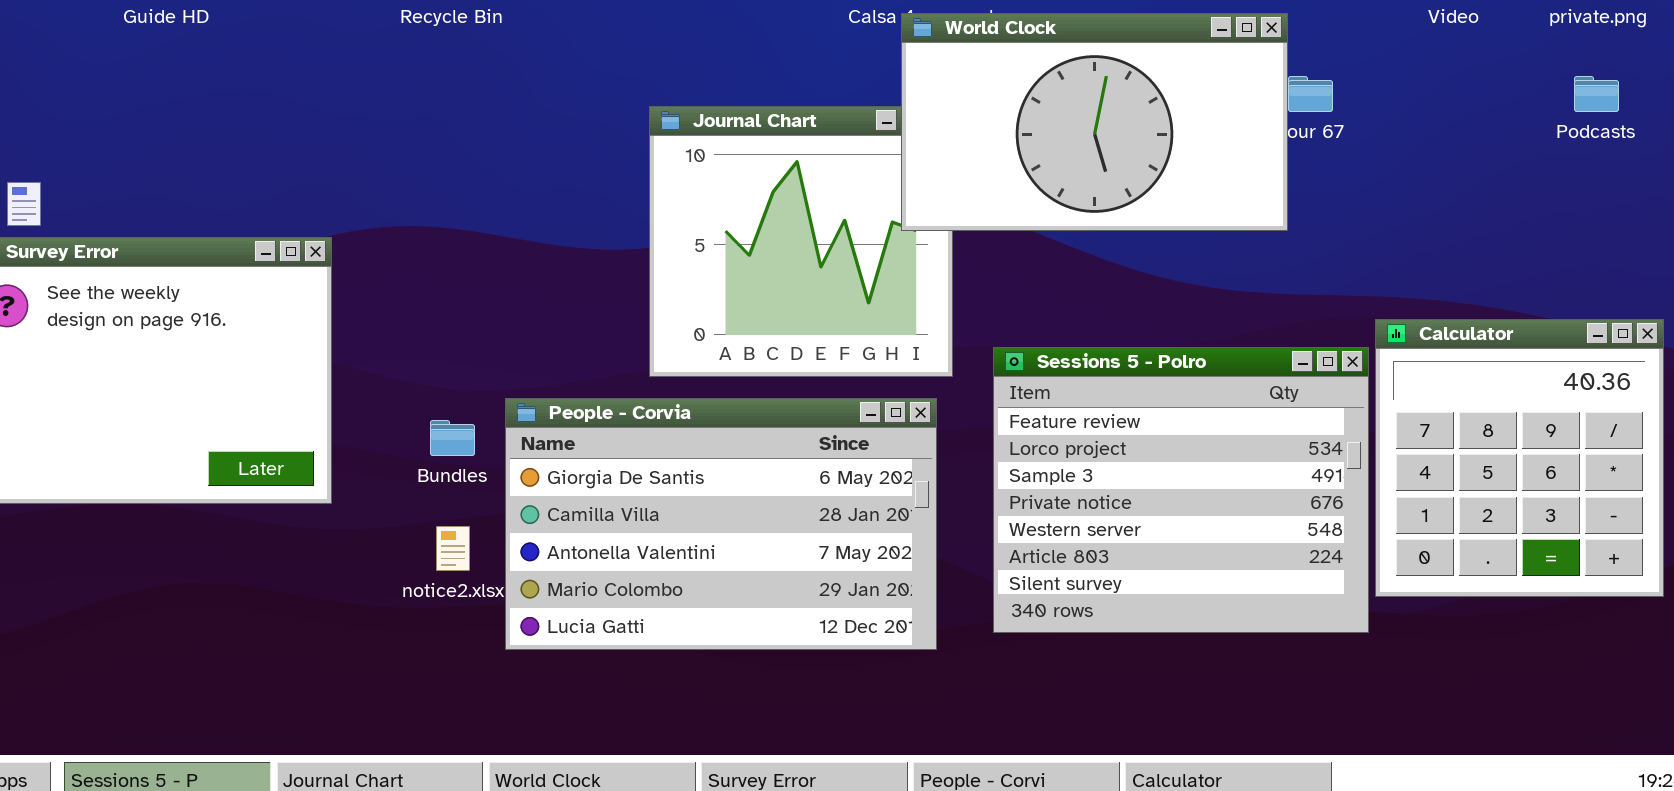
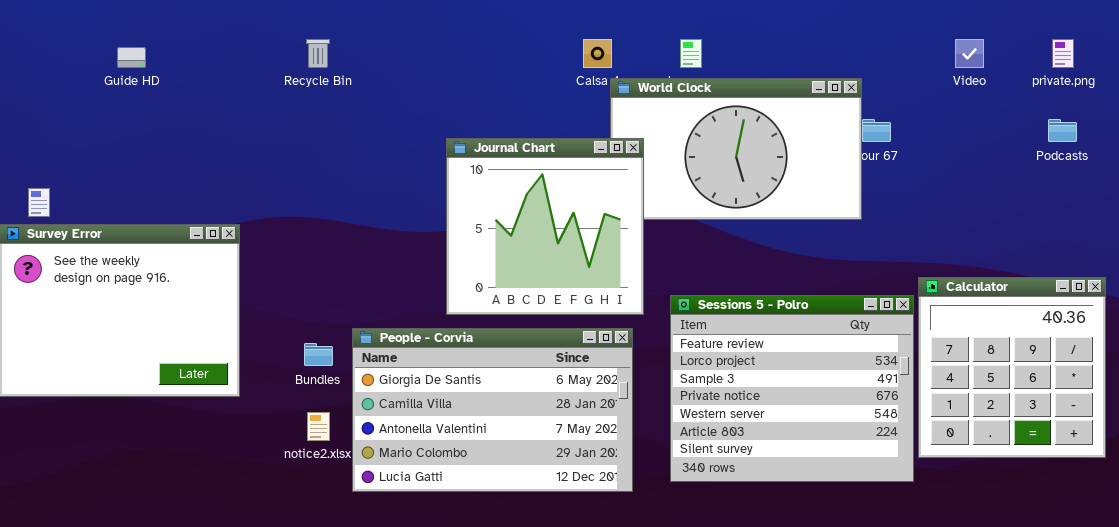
Journal Chart: [649,106,953,377] -> [446,138,644,315], raised

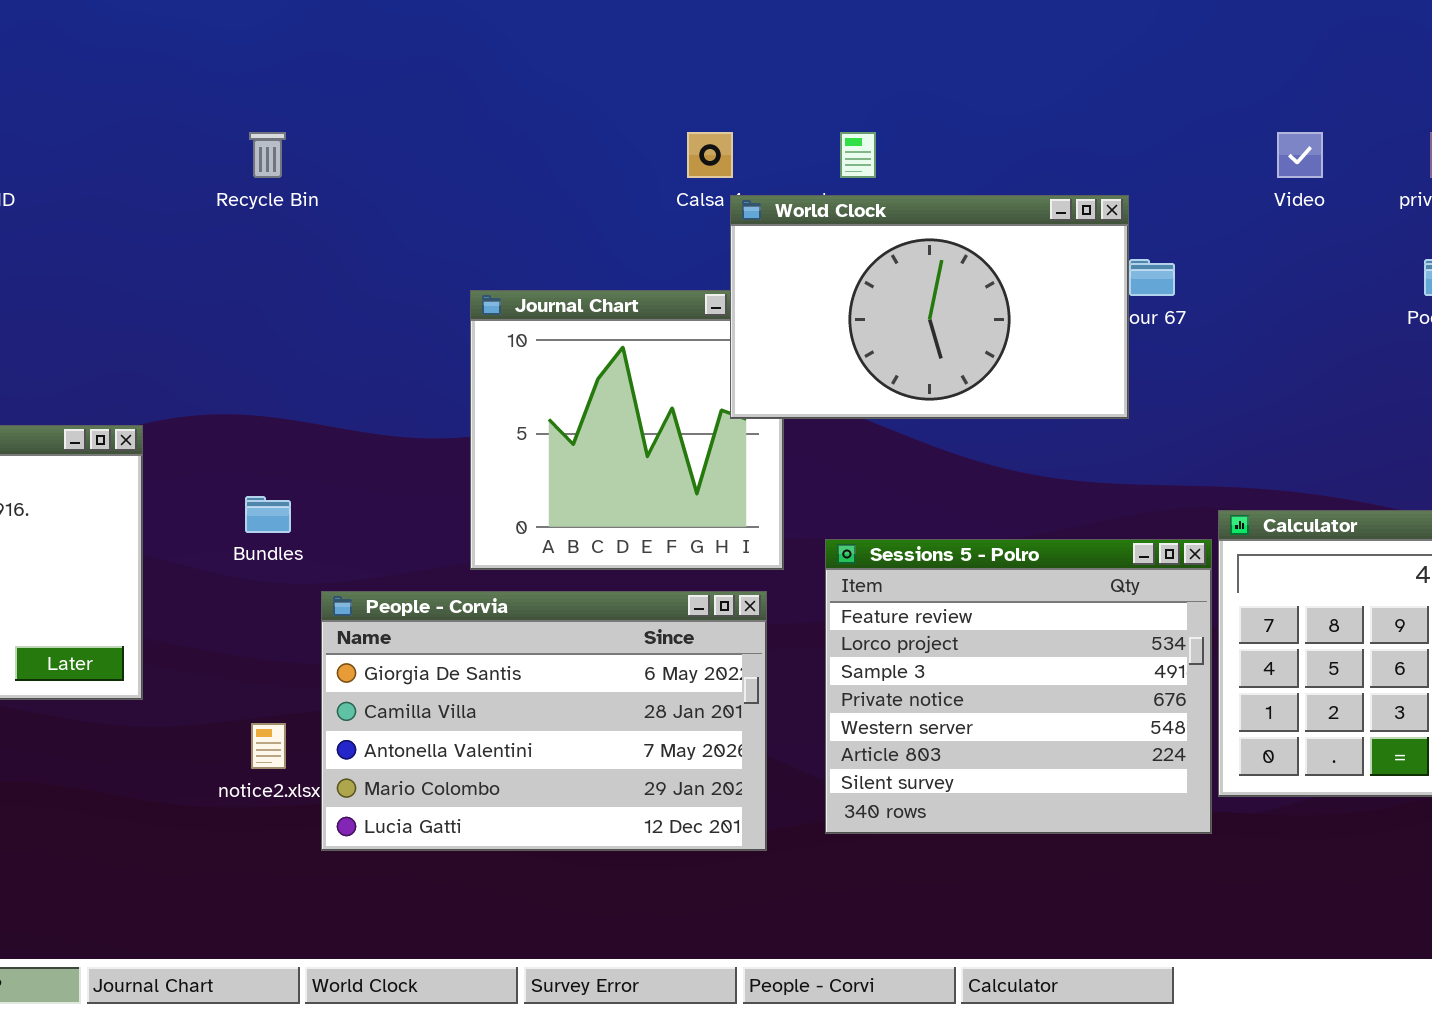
World Clock: [610,78,862,220] -> [730,195,1129,419], raised
Bundles: [304,343,333,366] -> [245,496,291,533], moved

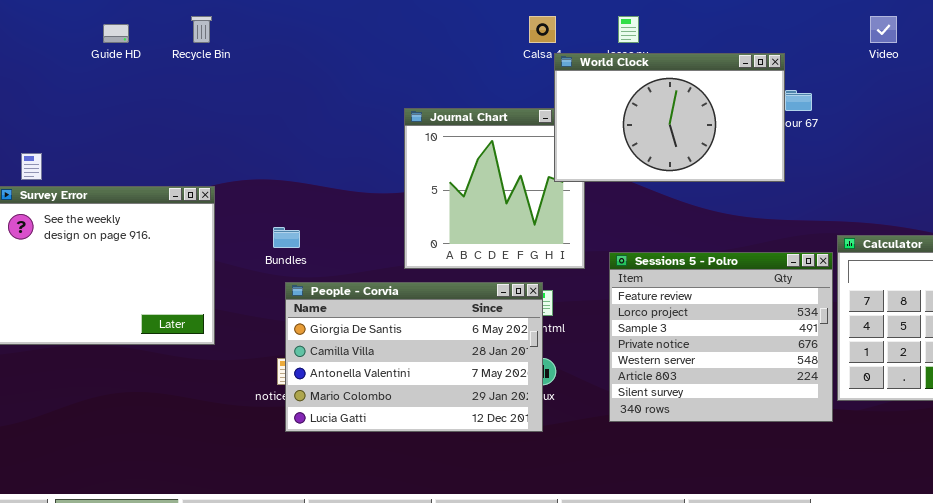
Recycle Bin: [249,132,286,178] -> [191,16,212,43], moved
People - Corvia: [321,591,767,851] -> [285,282,543,432], moved

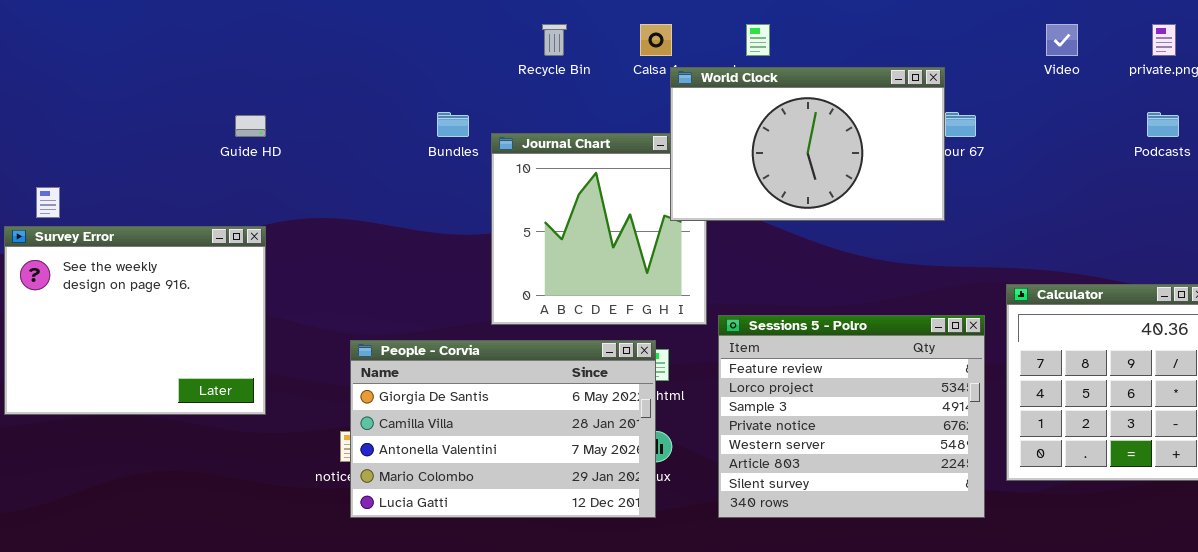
Recycle Bin: [191,16,212,43] -> [542,24,567,56], moved
Guide HD: [103,24,129,43] -> [235,115,266,137], moved
Bundles: [273,227,300,248] -> [437,112,469,137], moved
Sessions 5 - Polro: [609,252,833,422] -> [718,315,985,518], moved

